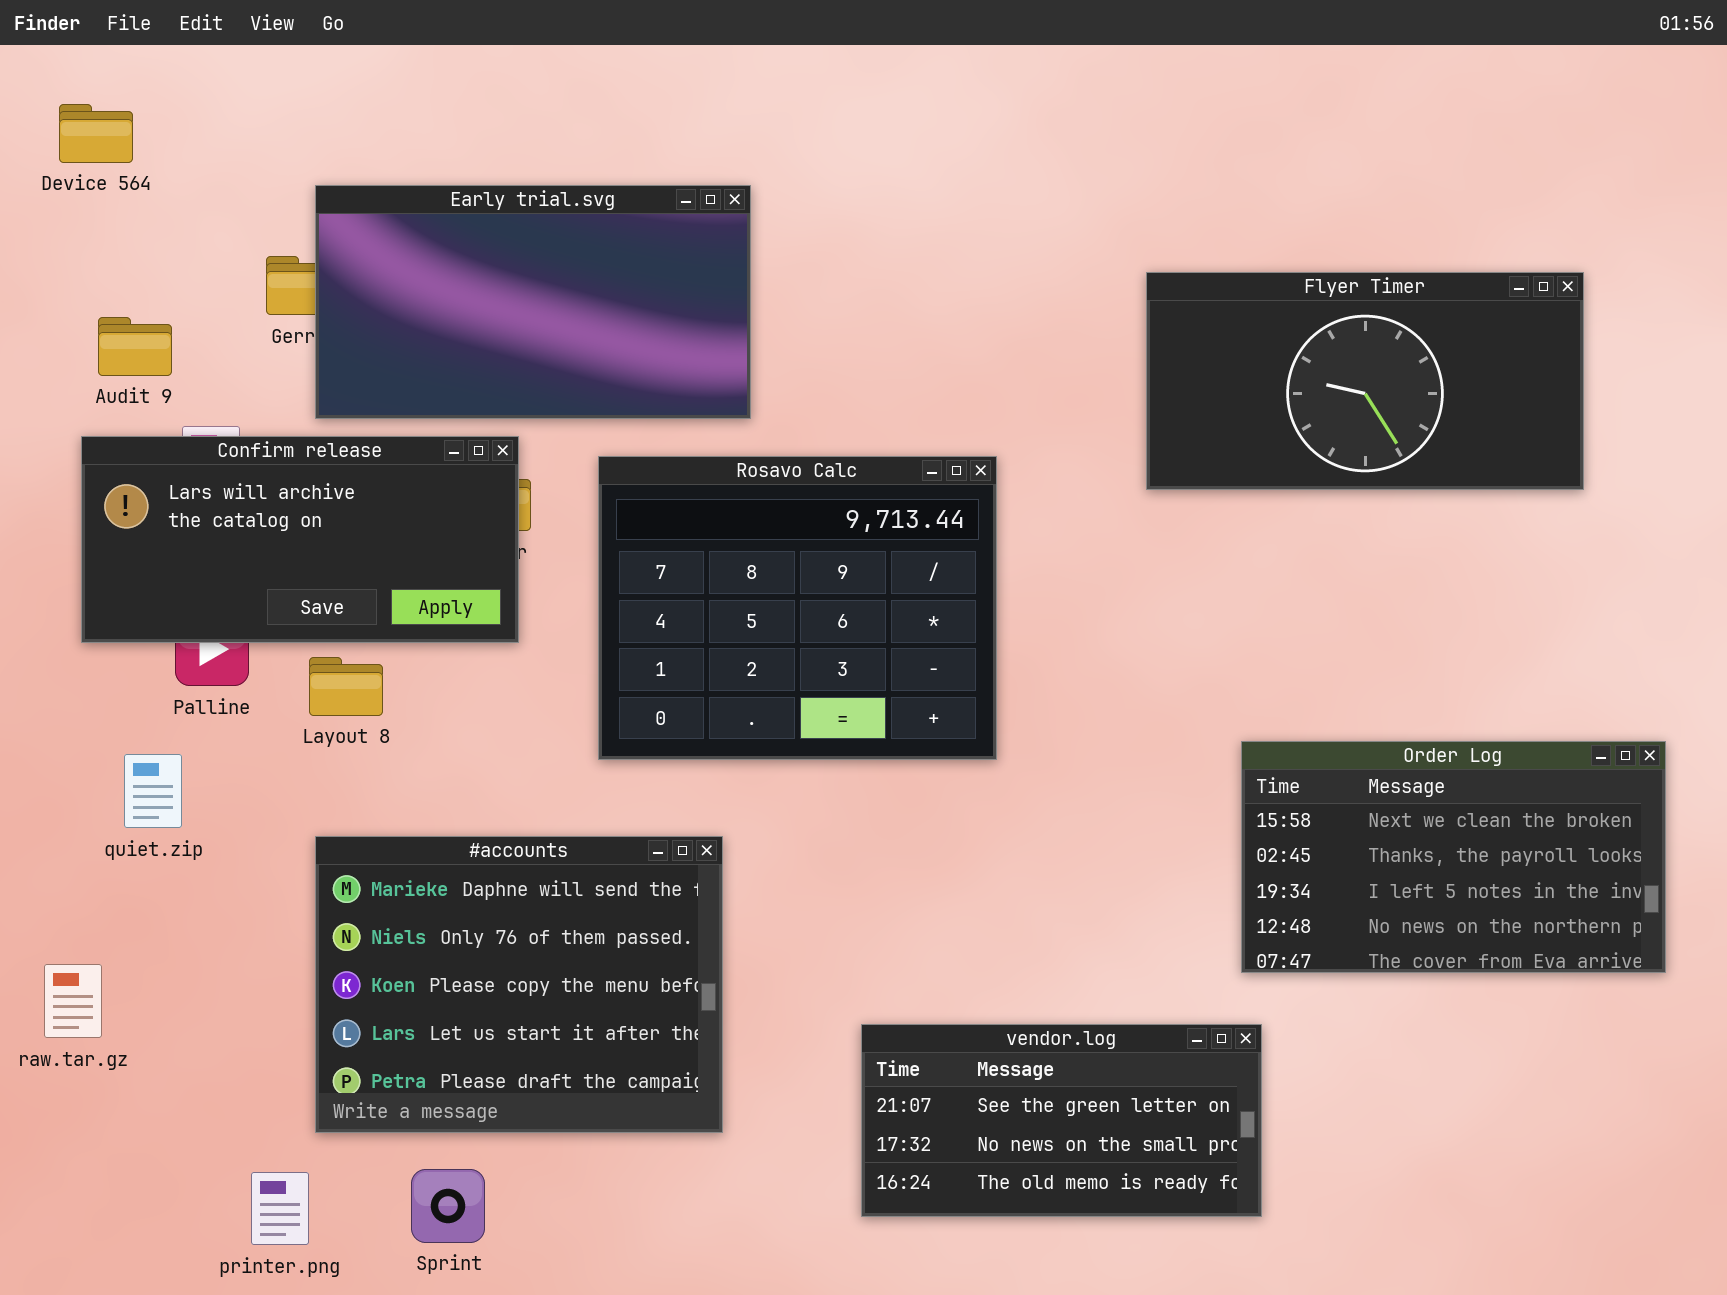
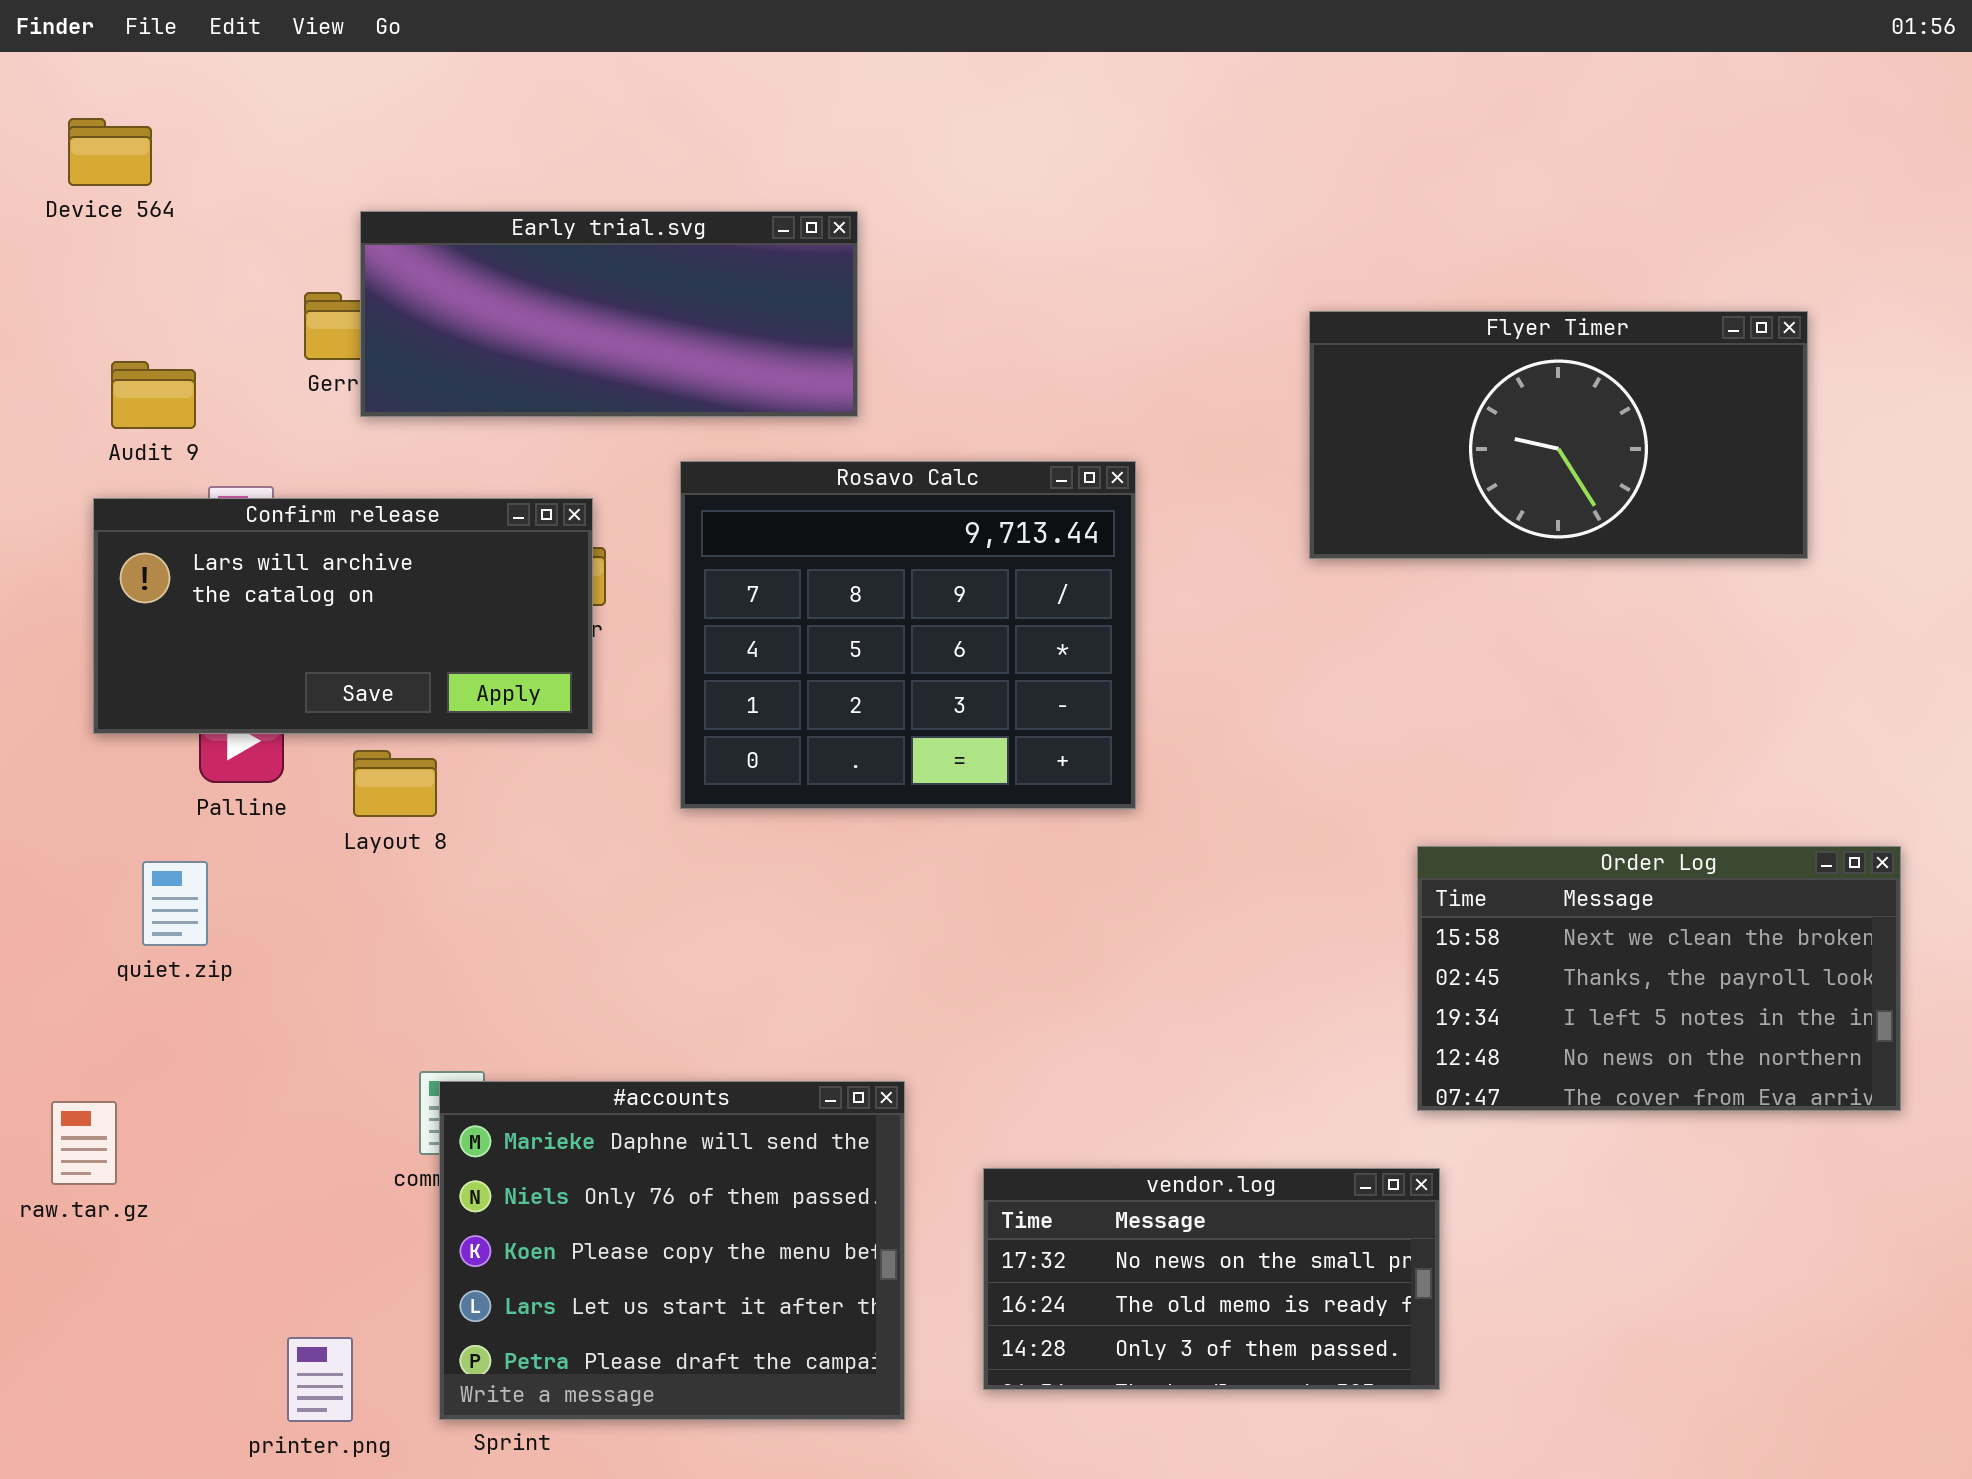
Early trial.svg: [315,185,751,419] -> [360,211,858,417], resized
Rosavo Calc: [598,456,997,760] -> [680,461,1136,809], moved
#accounts: [315,836,723,1133] -> [439,1081,905,1420], moved
vendor.log: [861,1024,1262,1217] -> [983,1168,1440,1390], scrolled down 1 row

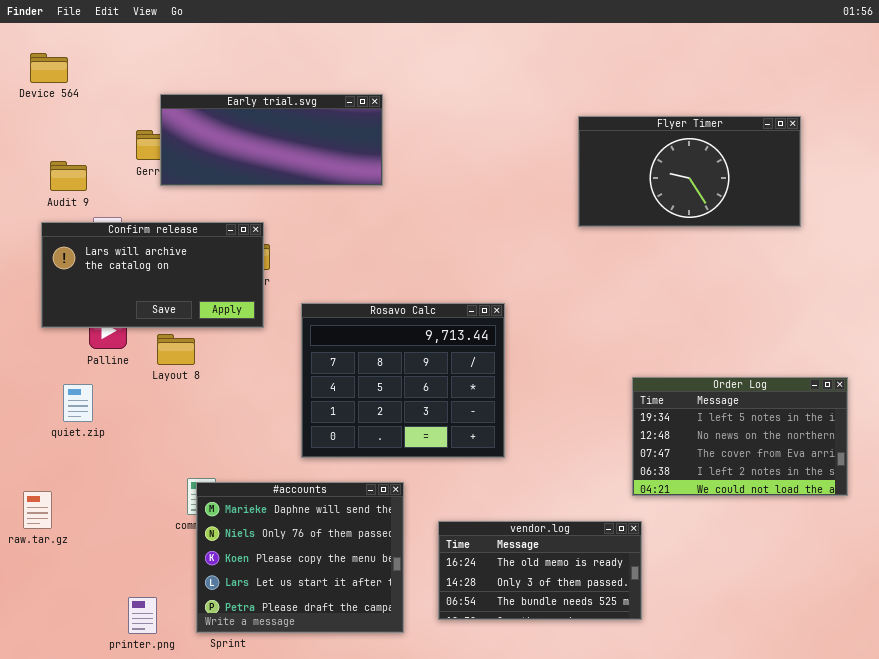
Flyer Timer: [1309,311,1808,559] -> [578,116,801,227], moved
Rosavo Calc: [680,461,1136,809] -> [301,303,505,458], moved
Order Log: [1417,846,1901,1111] -> [632,377,848,496], scrolled down 2 rows
vendor.log: [983,1168,1440,1390] -> [438,521,642,620], scrolled down 1 row

